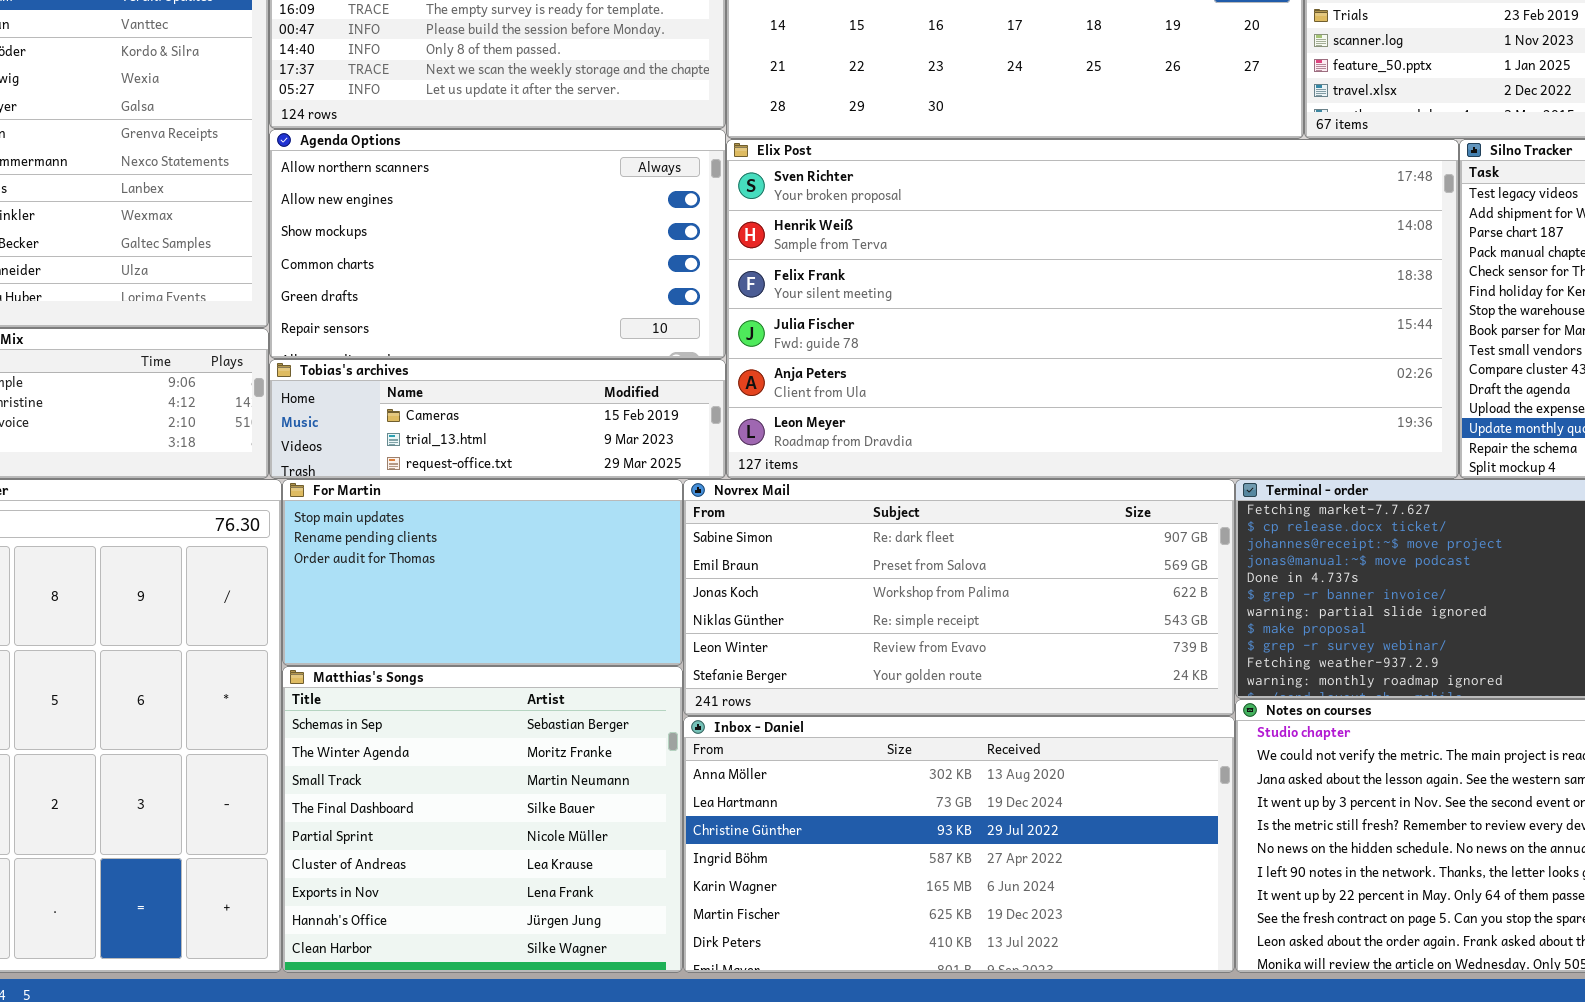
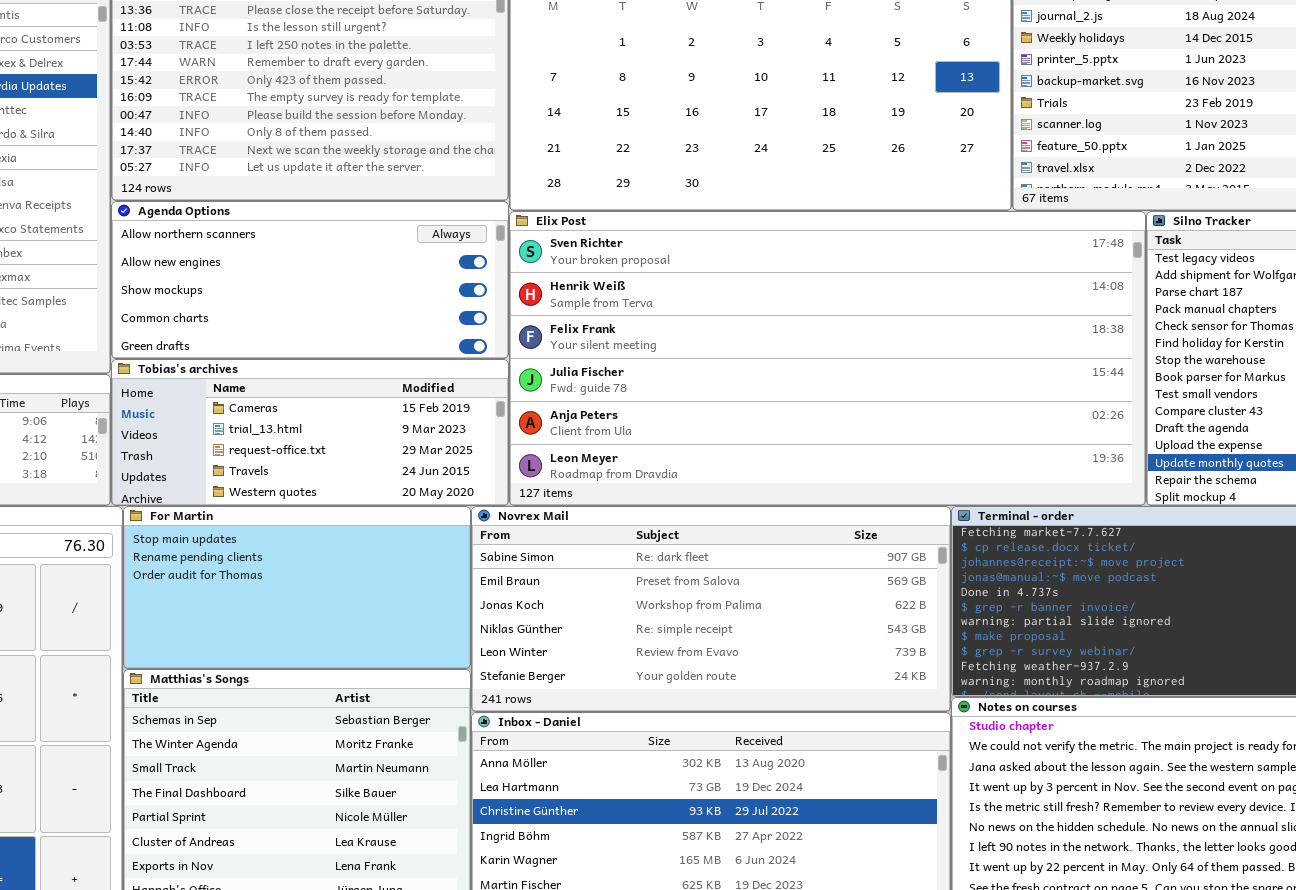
Agenda Options: [269,129,726,359] -> [111,201,509,359], resized
Tobias's archives: [269,359,726,479] -> [111,359,509,506], resized

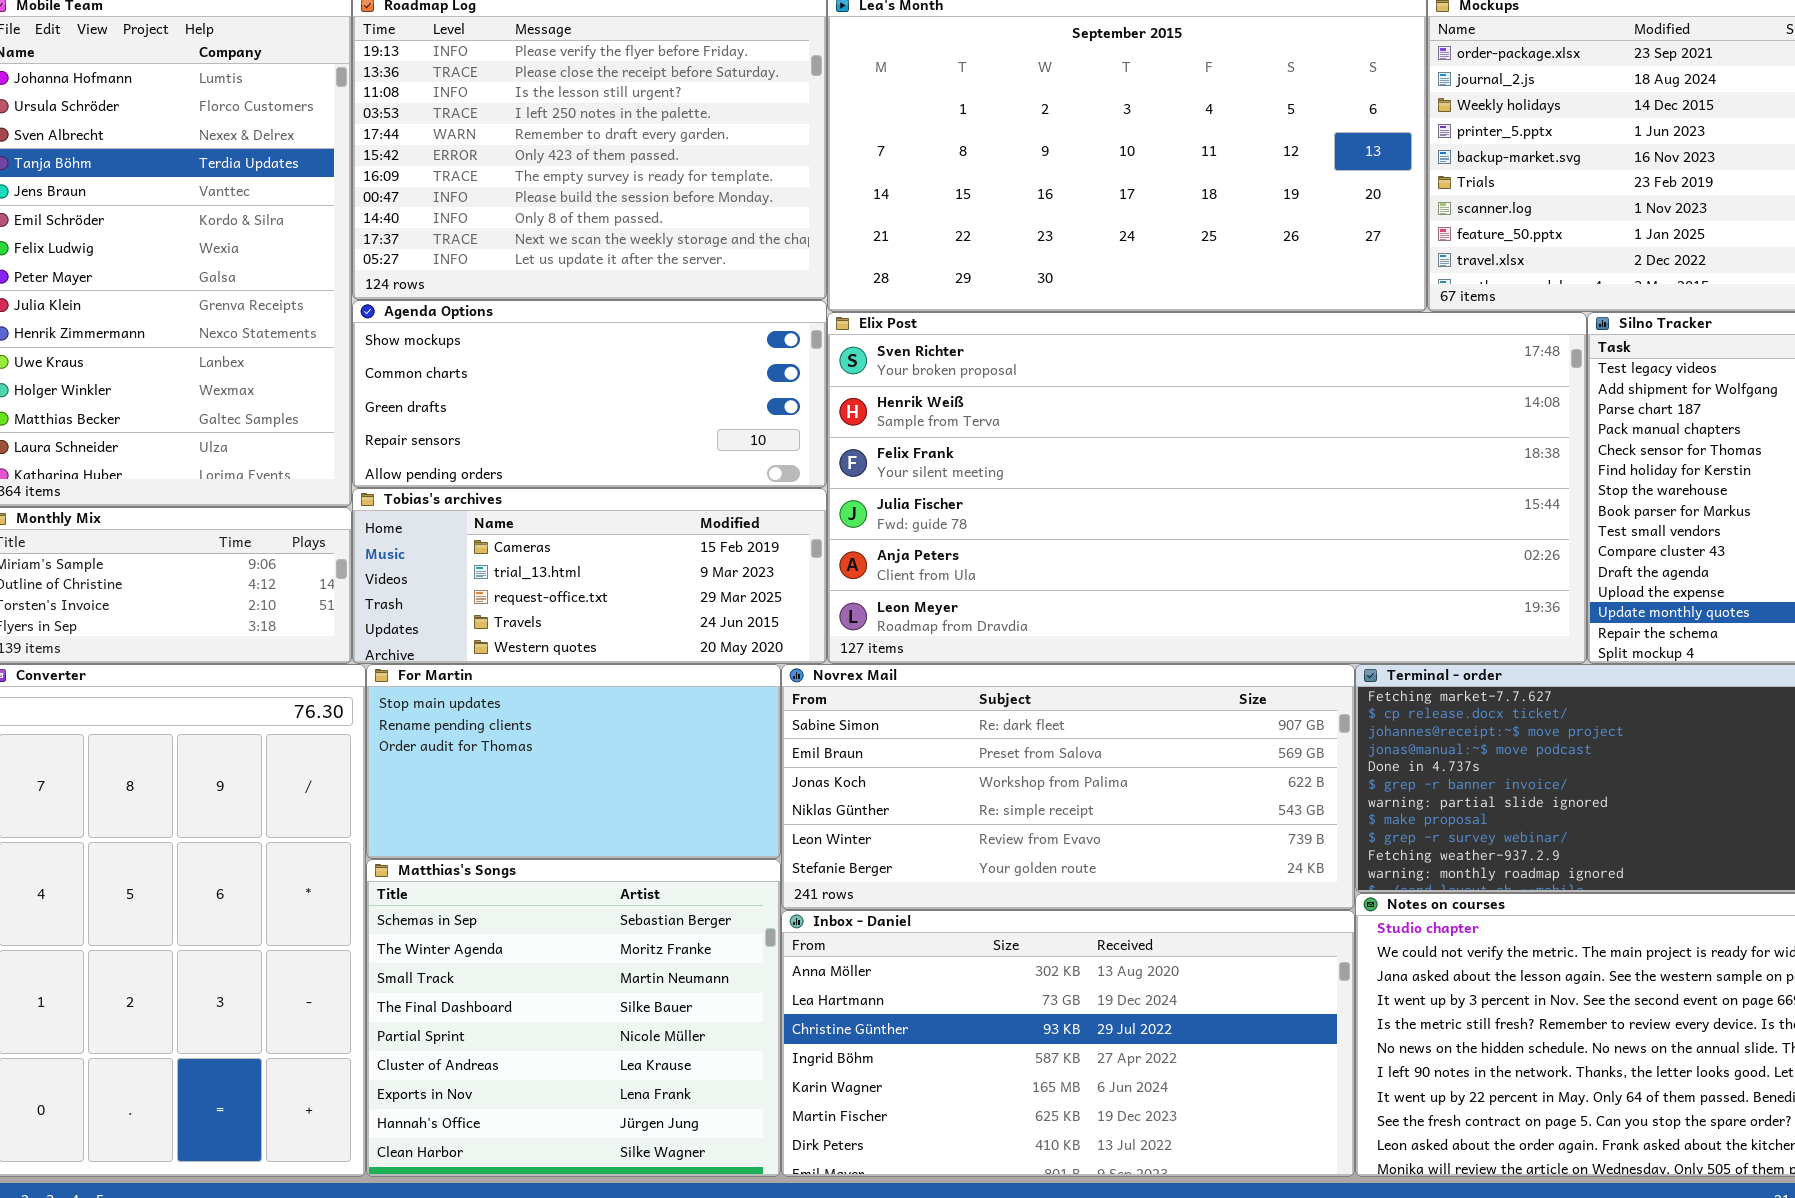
Agenda Options: [111,201,509,359] -> [352,300,827,488], scrolled down 2 rows

